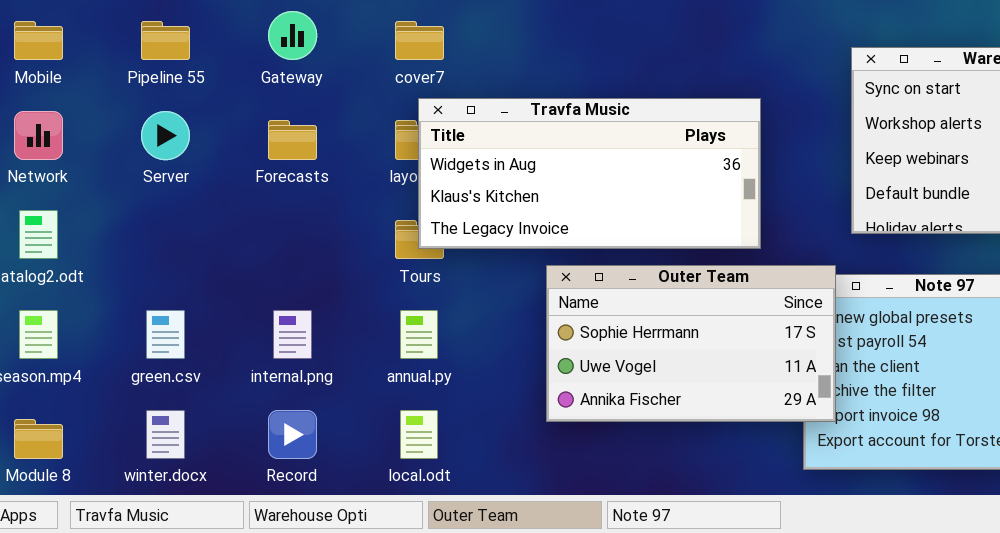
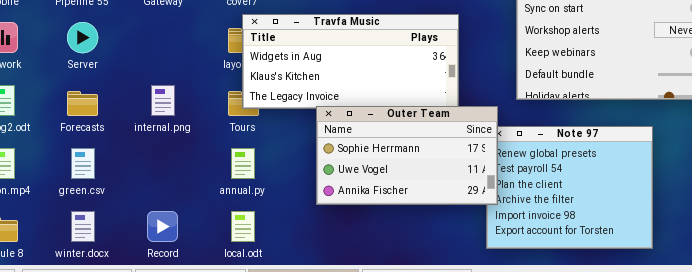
Forecasts: [268,120,317,160] -> [67,91,98,116], moved
Outer Team: [546,265,836,422] -> [316,106,498,205], moved
internal.png: [273,310,312,359] -> [151,85,175,116], moved

